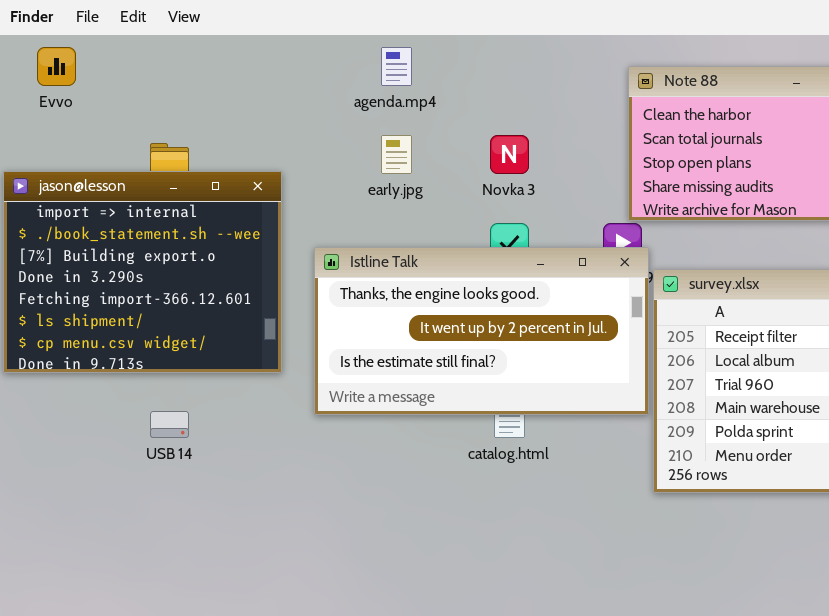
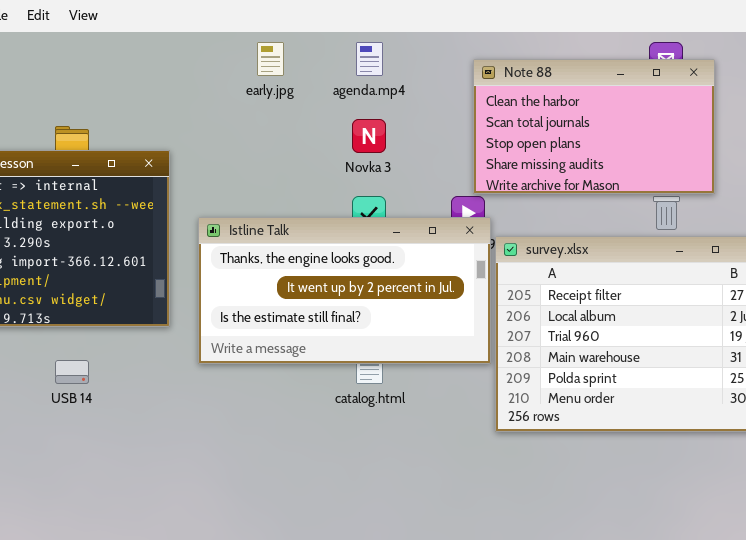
agenda.mp4: [381,47,412,86] -> [356,42,383,76], moved
early.jpg: [381,135,412,174] -> [257,42,284,76], moved

